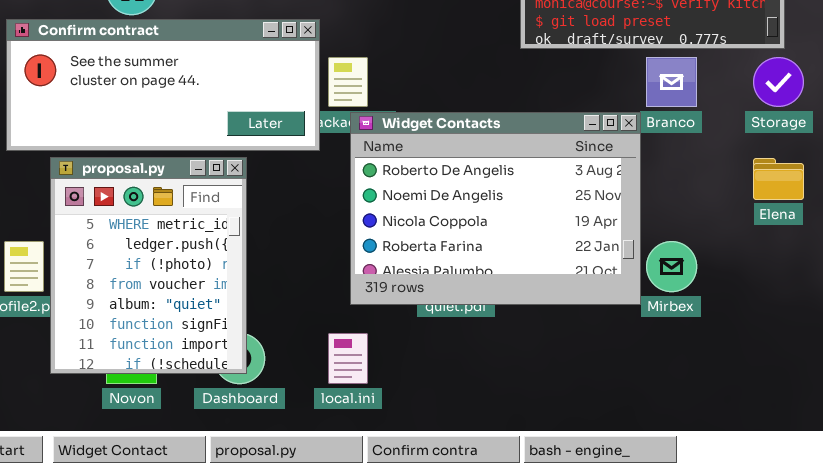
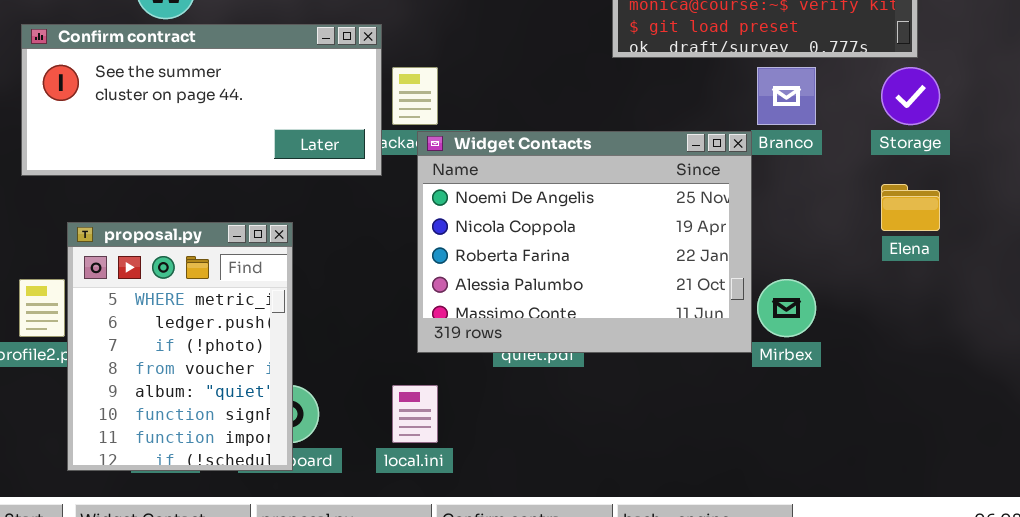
Widget Contacts: [350,112,641,305] -> [417,131,752,353], scrolled down 1 row
proposal.py: [50,157,247,374] -> [67,222,293,471], moved

